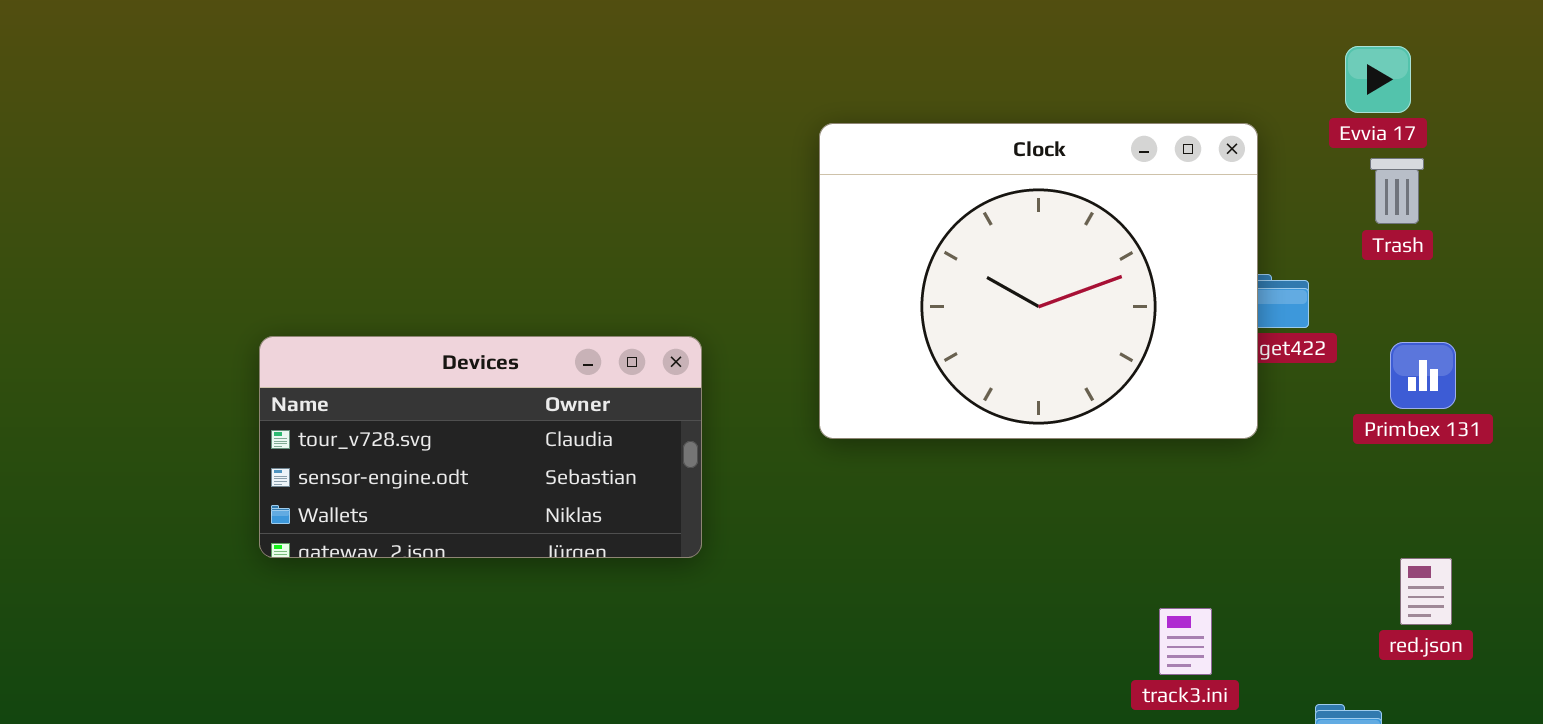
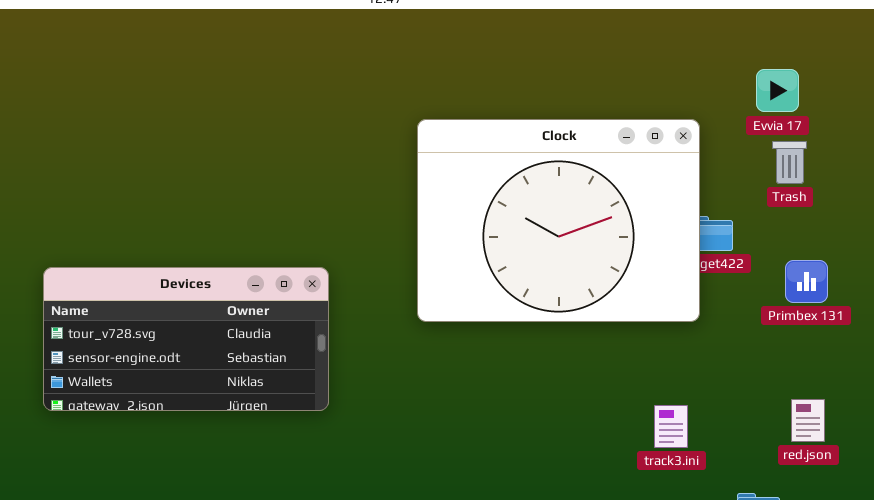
Devices: [259,336,702,558] -> [43,267,329,411], moved
track3.ini: [1159,608,1212,675] -> [654,405,688,448], moved

